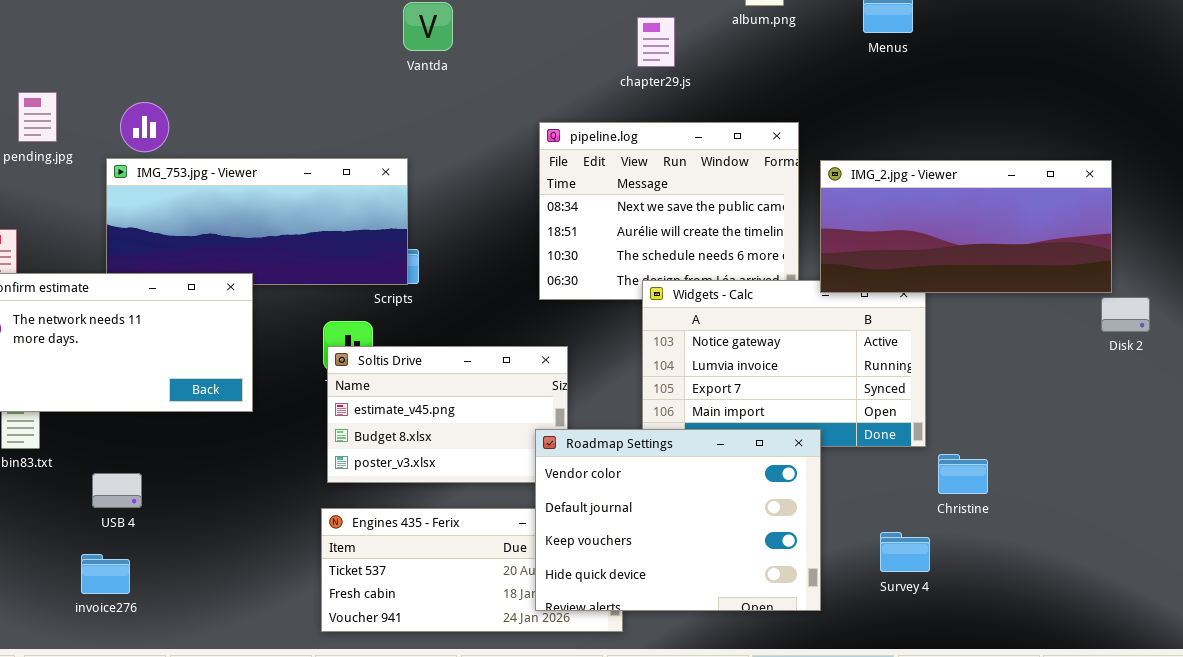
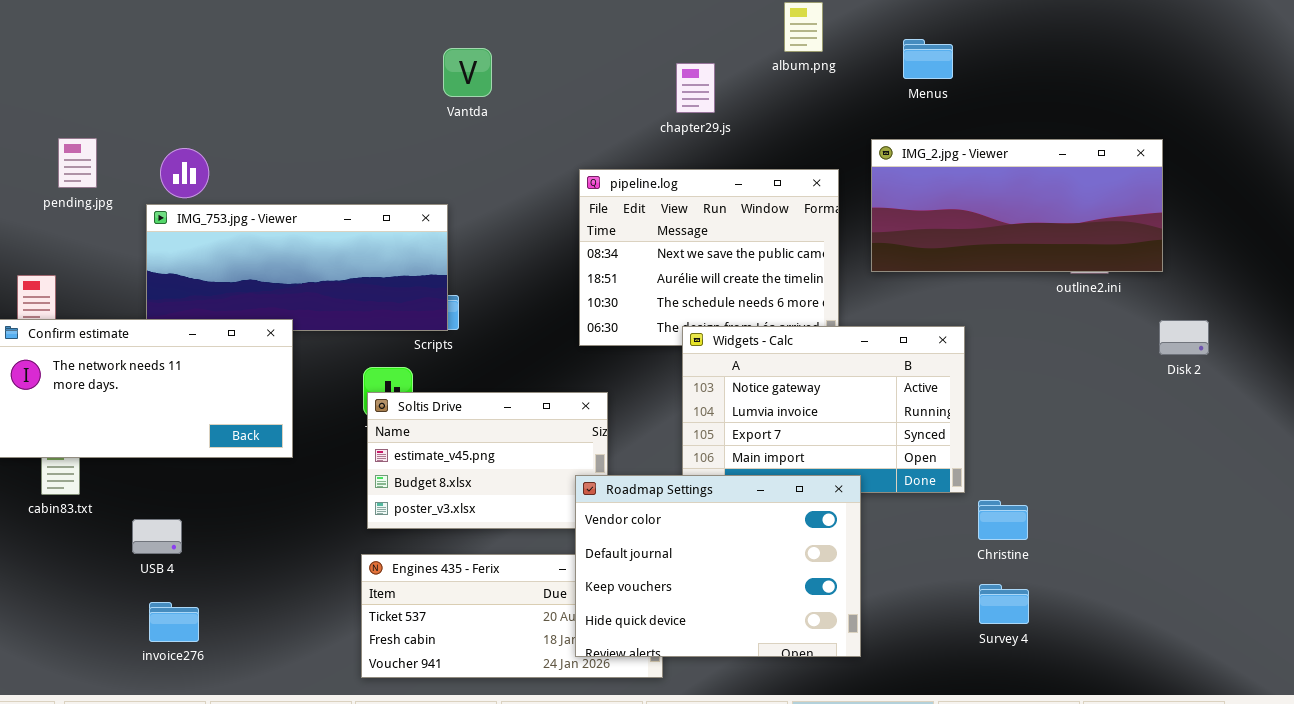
IMG_2.jpg - Viewer: [820,160,1112,293] -> [871,139,1163,272], moved
Disk 2: [1101,297,1150,332] -> [1159,320,1209,355], moved
Survey 4: [880,532,930,572] -> [979,584,1029,624], moved
invoice276: [81,554,130,594] -> [149,602,199,642], moved

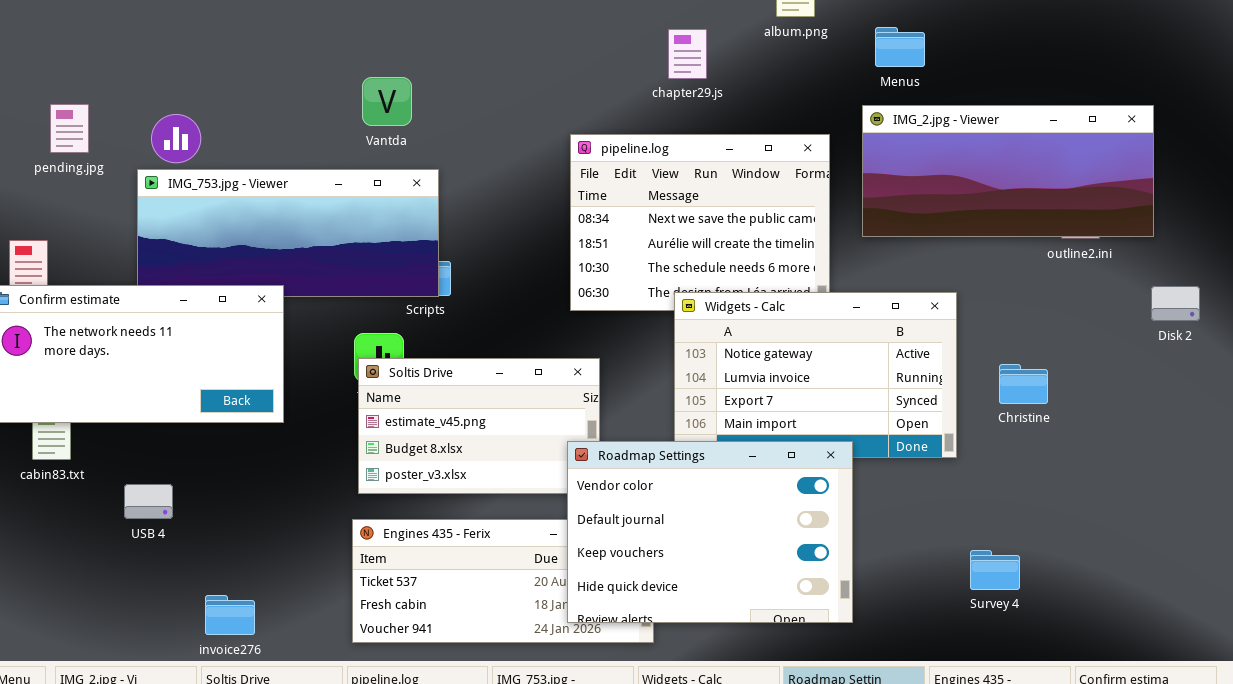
Menus: [903,39,953,79] -> [875,27,925,67], moved
Vantda: [443,48,492,97] -> [362,77,412,126], moved
Christine: [978,500,1028,540] -> [999,364,1048,404], moved
invoice276: [149,602,199,642] -> [205,595,255,635], moved

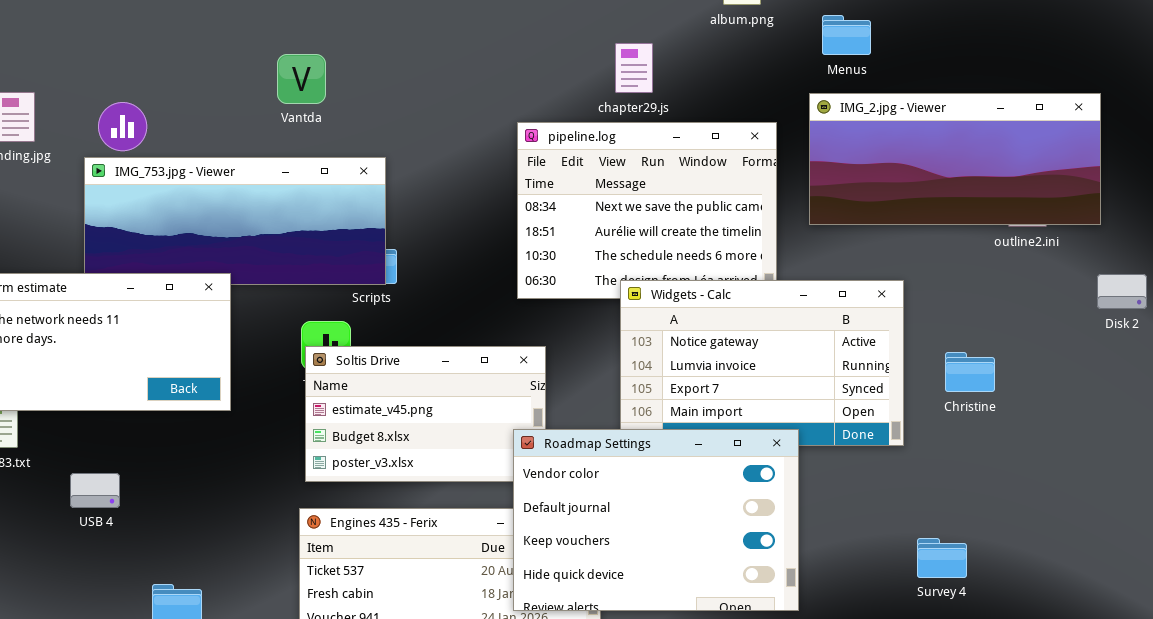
chapter29.js: [668,29,707,79] -> [615,43,653,93], moved
Vantda: [362,77,412,126] -> [277,54,326,104], moved

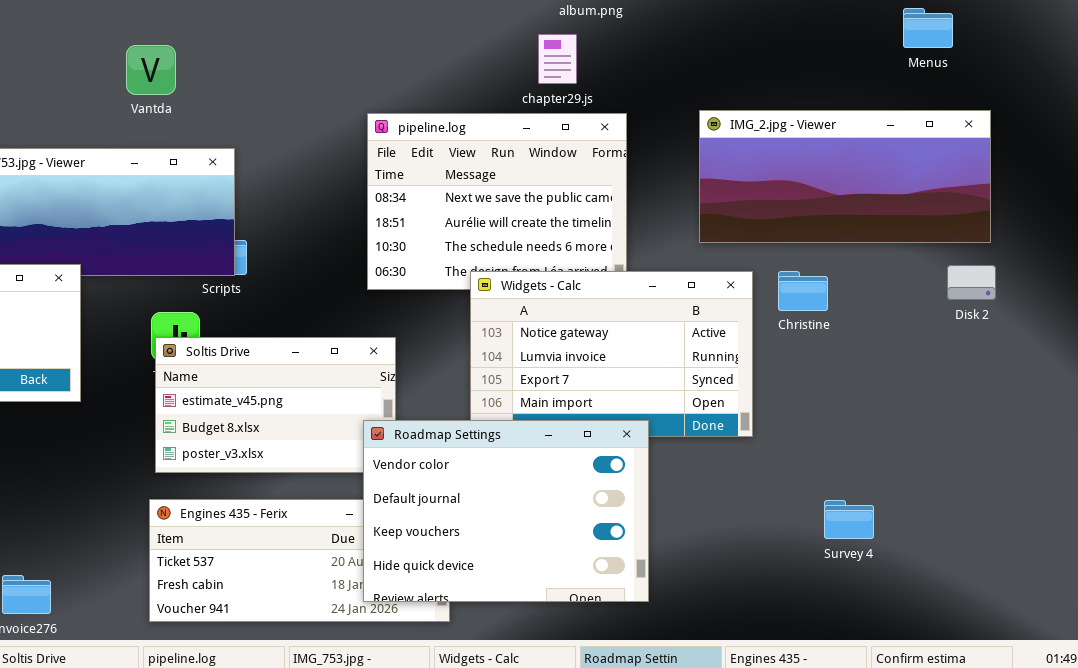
Menus: [822,15,871,55] -> [903,8,953,48], moved
chapter29.js: [615,43,653,93] -> [538,34,577,84], moved
IMG_2.jpg - Viewer: [809,93,1101,225] -> [699,110,991,243], moved
Christine: [945,352,995,392] -> [778,271,828,311], moved
Survey 4: [917,538,967,578] -> [824,500,874,539], moved

